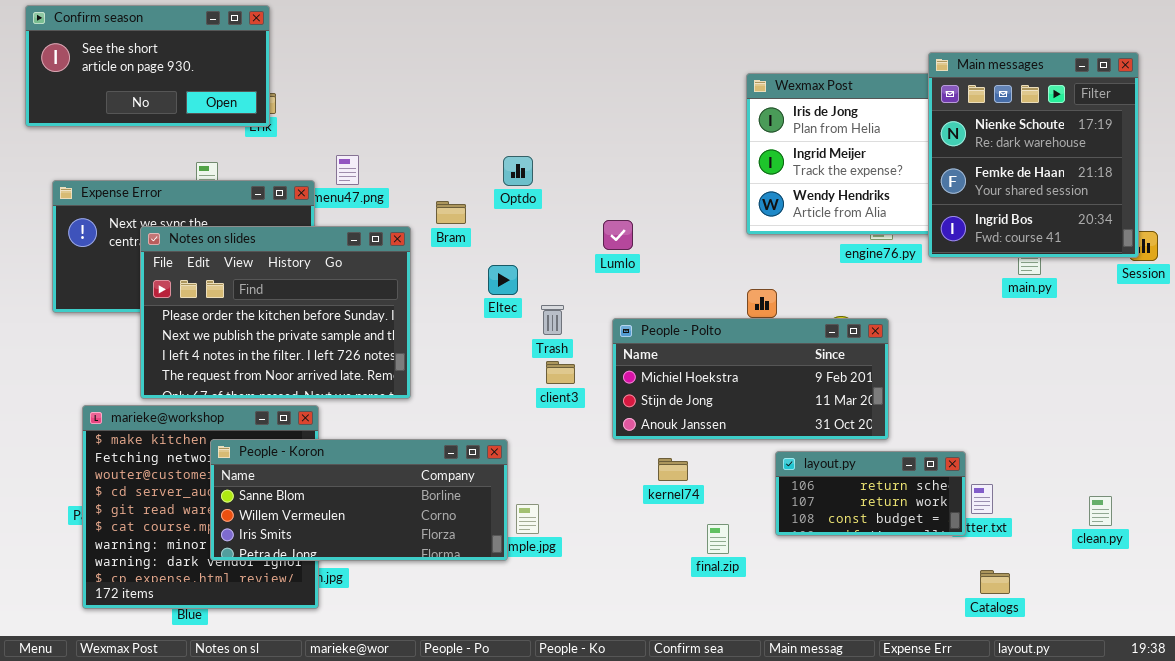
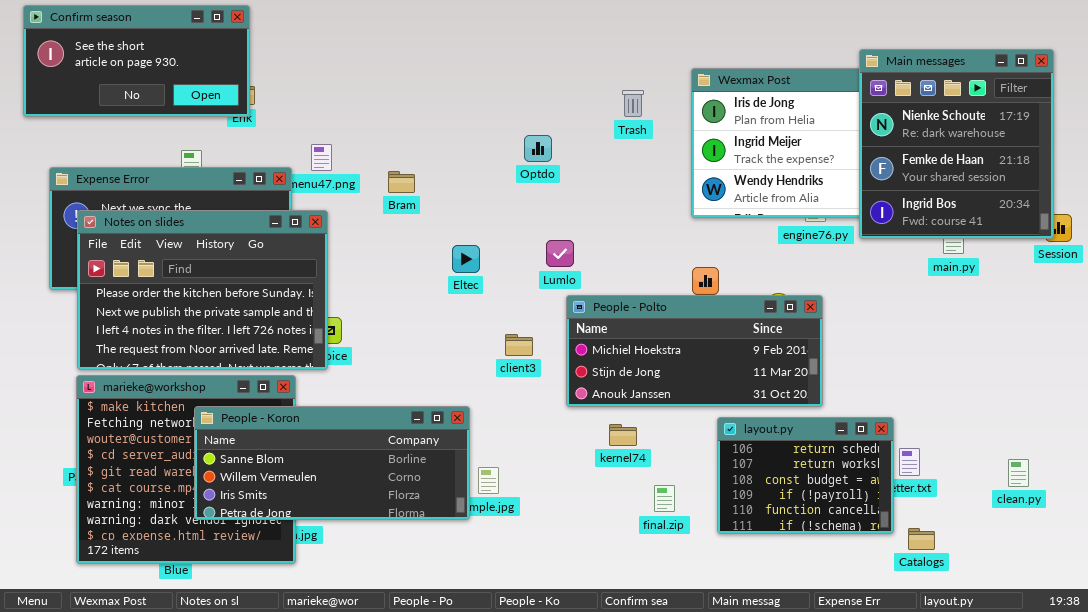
Optdo: [503,156,533,186] -> [524,135,552,162], moved
Bram: [436,201,466,224] -> [388,171,415,193], moved
Lumlo: [603,220,633,250] -> [546,240,574,267], moved
Notes on slides: [140,226,411,399] -> [77,210,328,370], moved
Trash: [541,305,564,335] -> [622,90,644,117], moved
layout.py: [775,451,966,536] -> [717,417,894,534], resized

